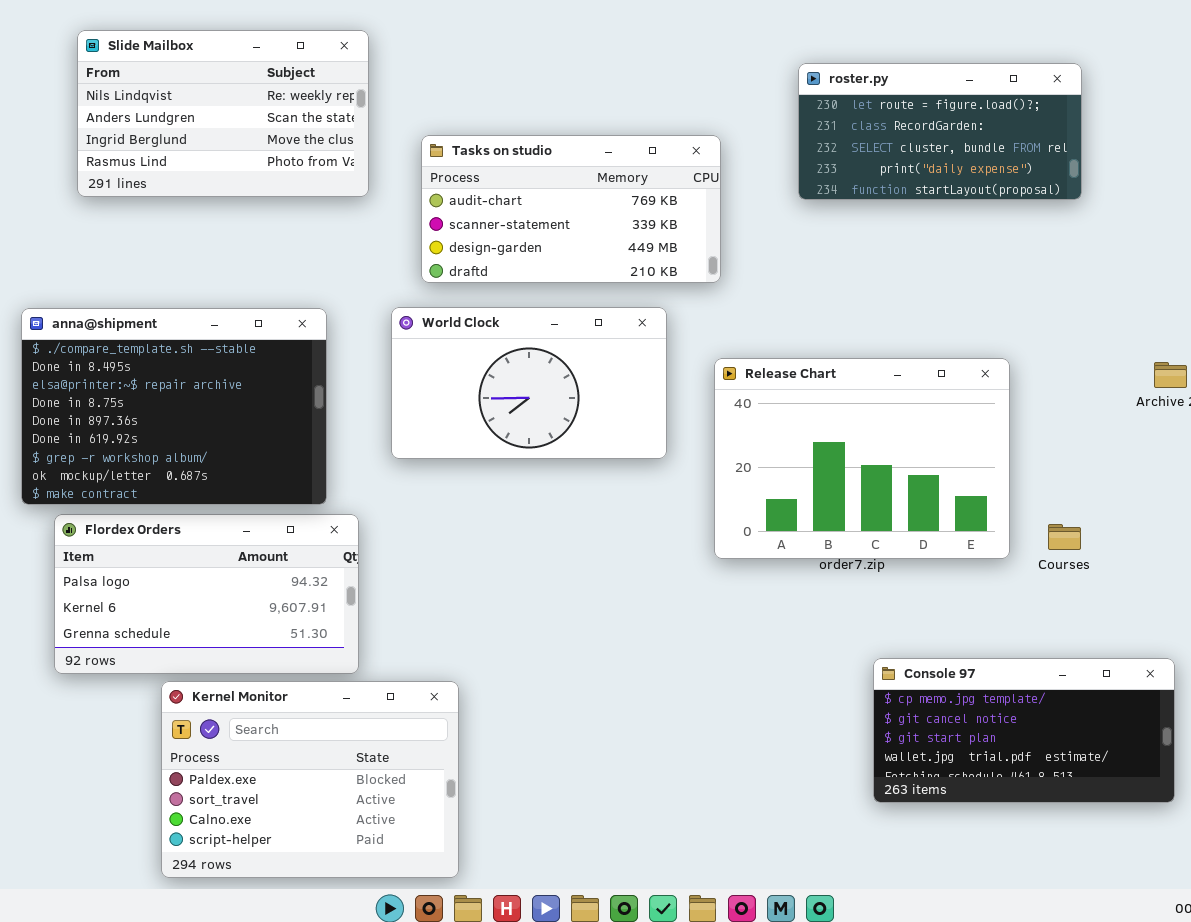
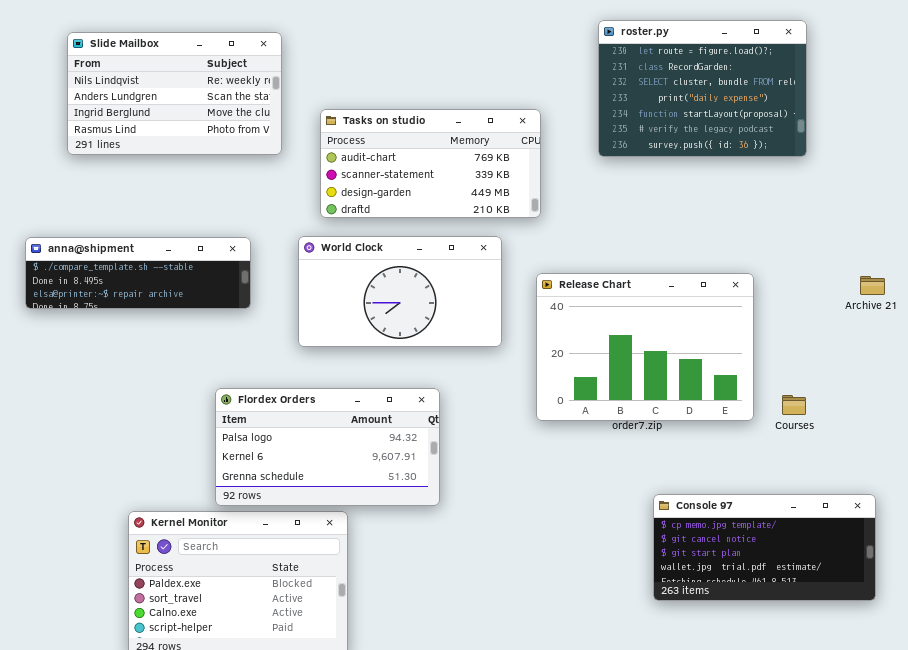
roster.py: [798,63,1082,200] -> [598,20,807,157], resized
anna@shipment: [21,308,327,505] -> [25,237,251,309], resized
Flordex Orders: [54,514,359,674] -> [215,388,440,506], moved

